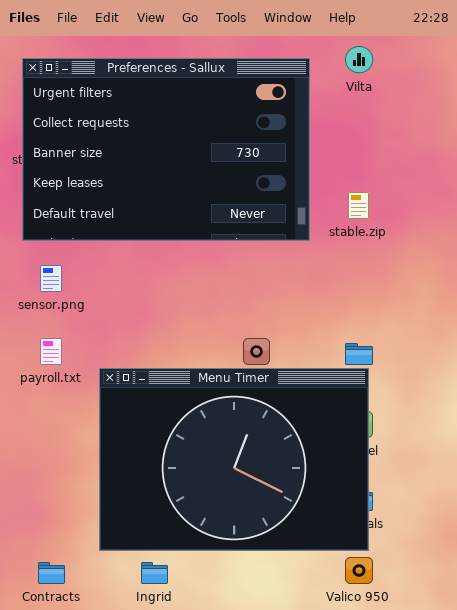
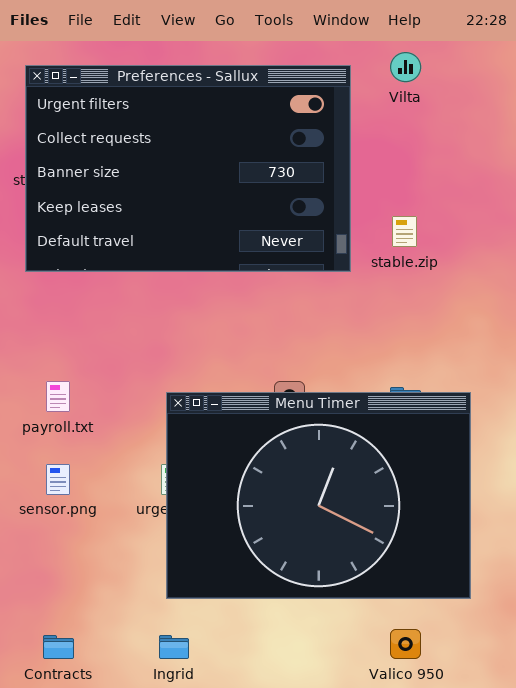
sensor.png: [40,265,62,292] -> [46,464,70,495], moved
Menu Timer: [99,368,369,551] -> [166,392,471,599], moved

